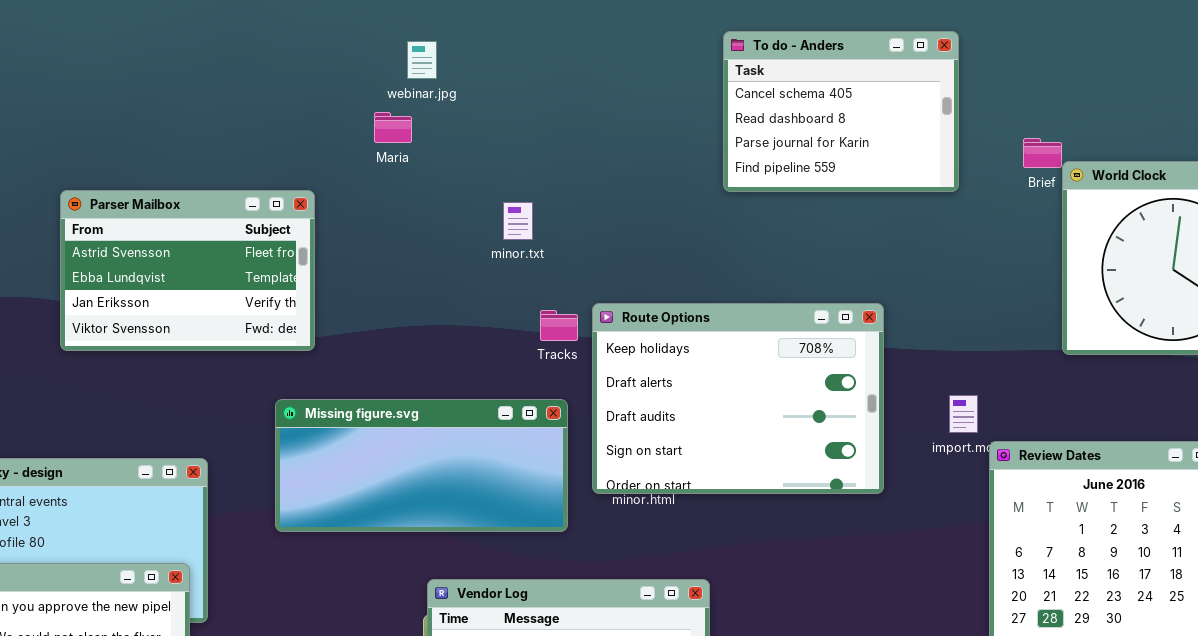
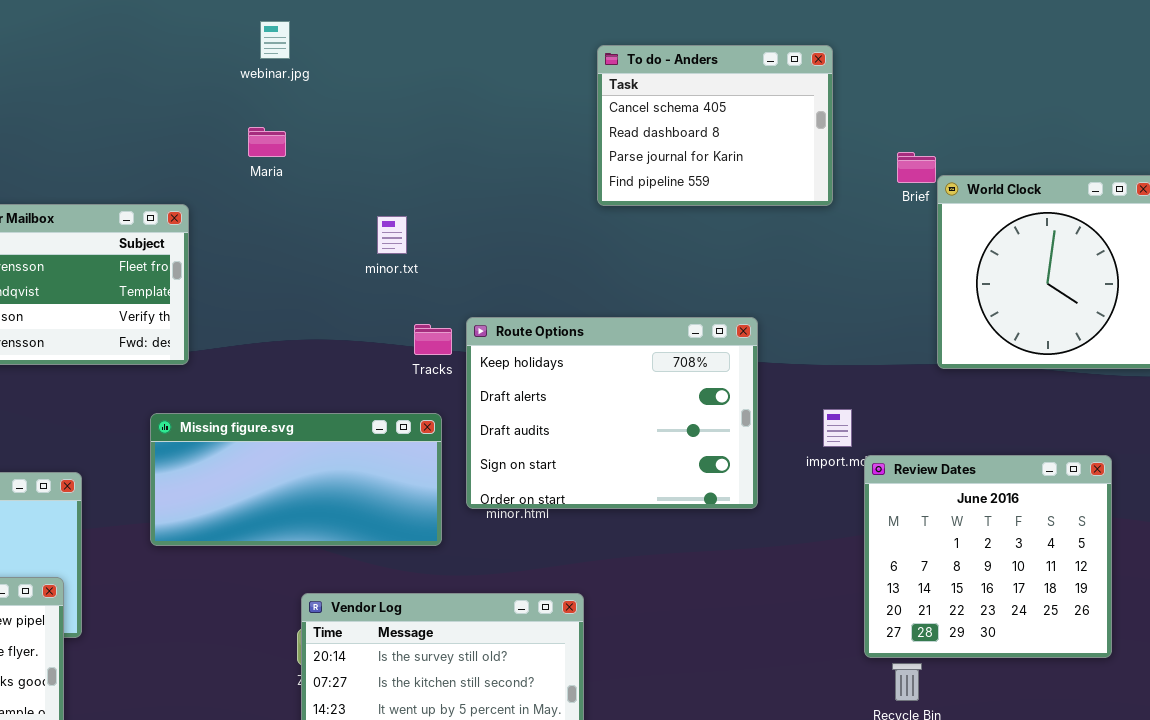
webinar.jpg: [407,41,437,79] -> [260,21,290,59], moved

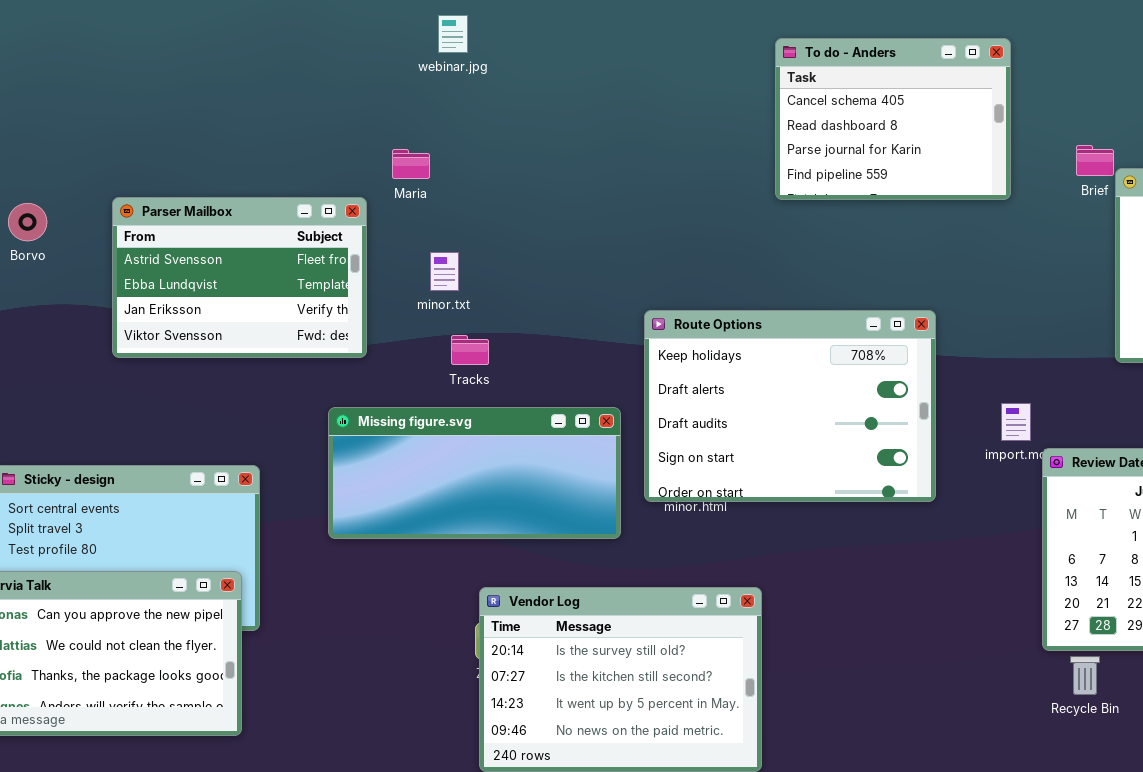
Maria: [248,127,286,157] -> [392,149,430,179], moved
minor.txt: [377,216,407,254] -> [430,252,459,291], moved
Tracks: [414,324,452,355] -> [451,335,489,365], moved

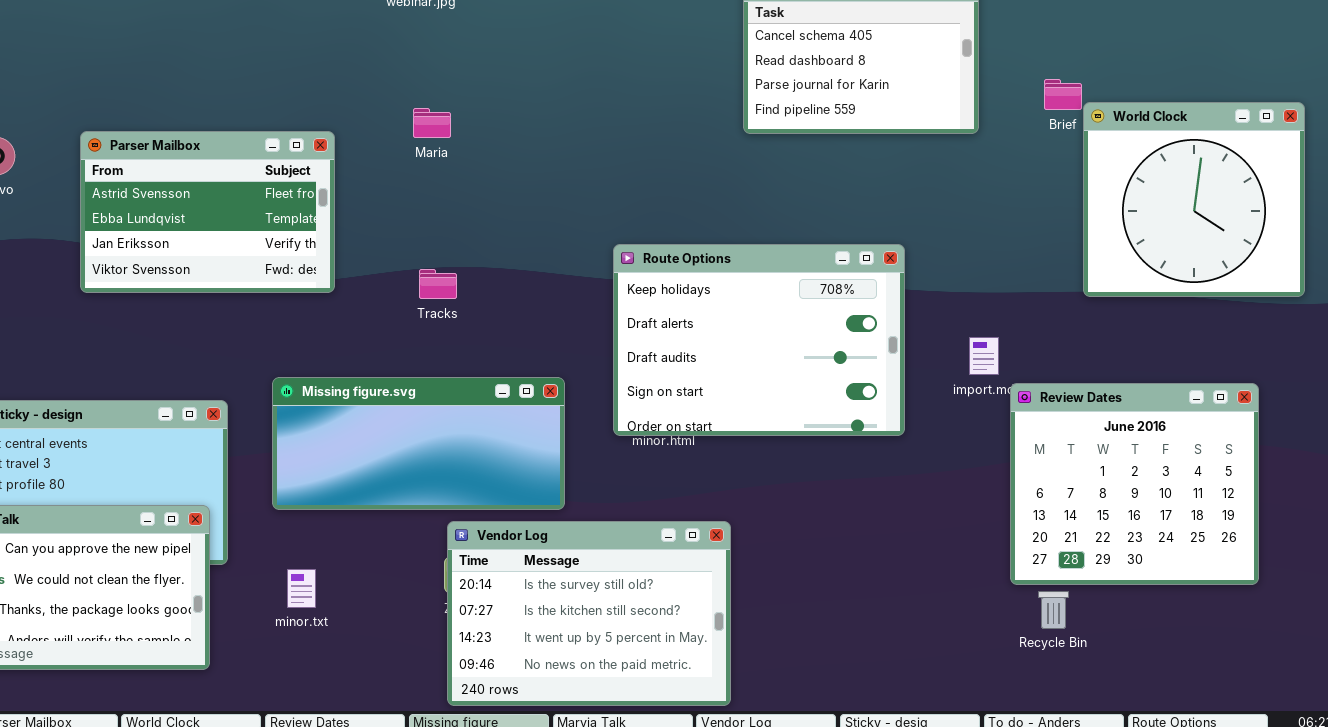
Maria: [392,149,430,179] -> [413,108,451,138], moved
minor.txt: [430,252,459,291] -> [287,569,316,608], moved
Missing figure.svg: [328,407,621,539] -> [272,377,565,510], moved

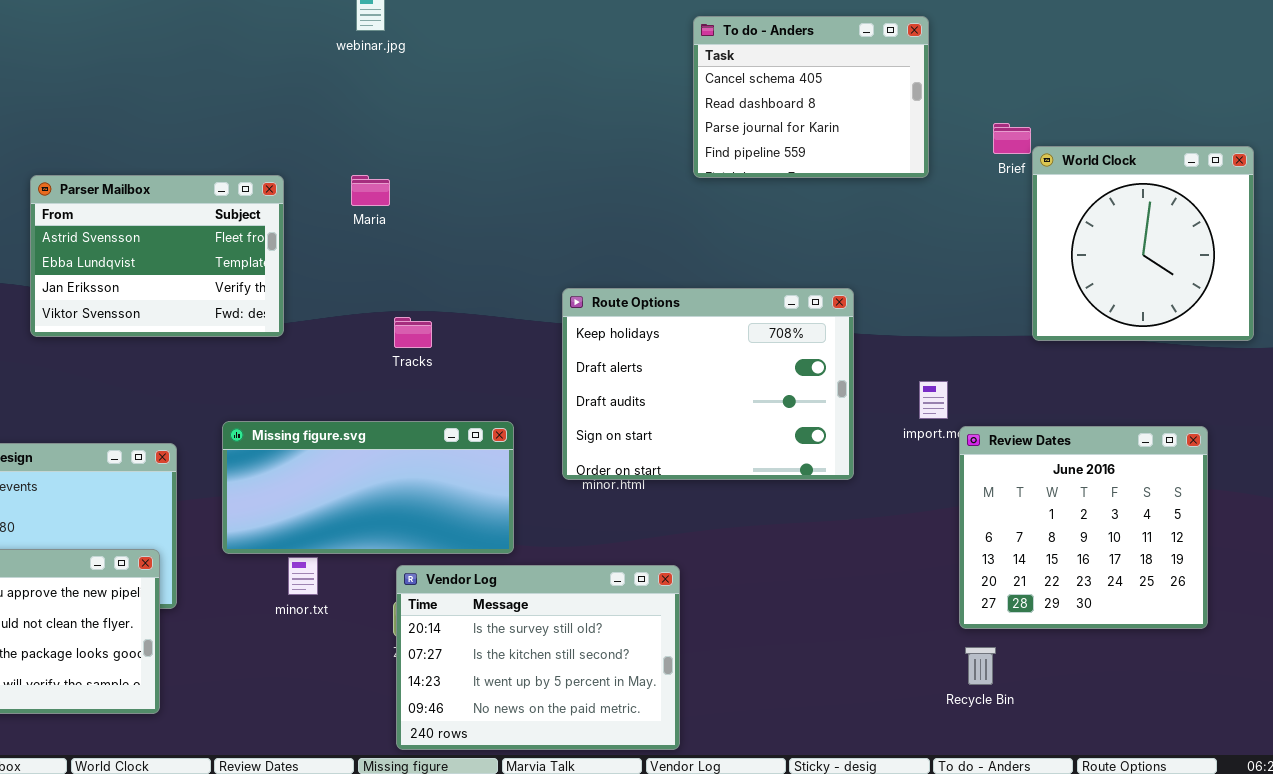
Maria: [413,108,451,138] -> [351,175,390,206], moved
Tracks: [419,269,457,299] -> [394,317,432,348], moved
minor.txt: [287,569,316,608] -> [288,557,318,595], moved
Recycle Bin: [1038,591,1069,629] -> [965,647,996,685], moved

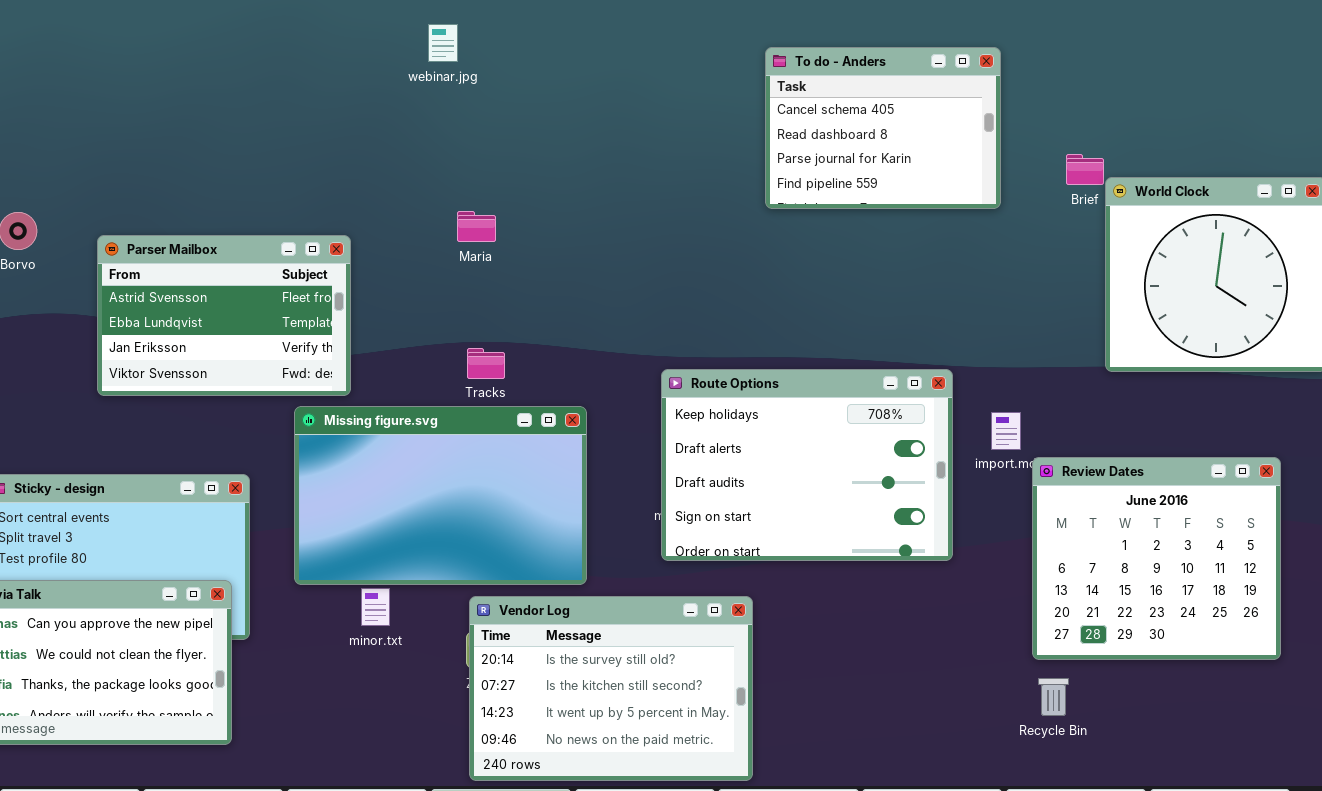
Parser Mailbox: [30,175,284,337] -> [97,235,351,396], moved
Maria: [351,175,390,206] -> [457,211,496,242], moved
Route Options: [562,288,854,480] -> [661,369,953,561], moved
Missing figure.svg: [222,421,514,554] -> [294,406,587,585], resized

